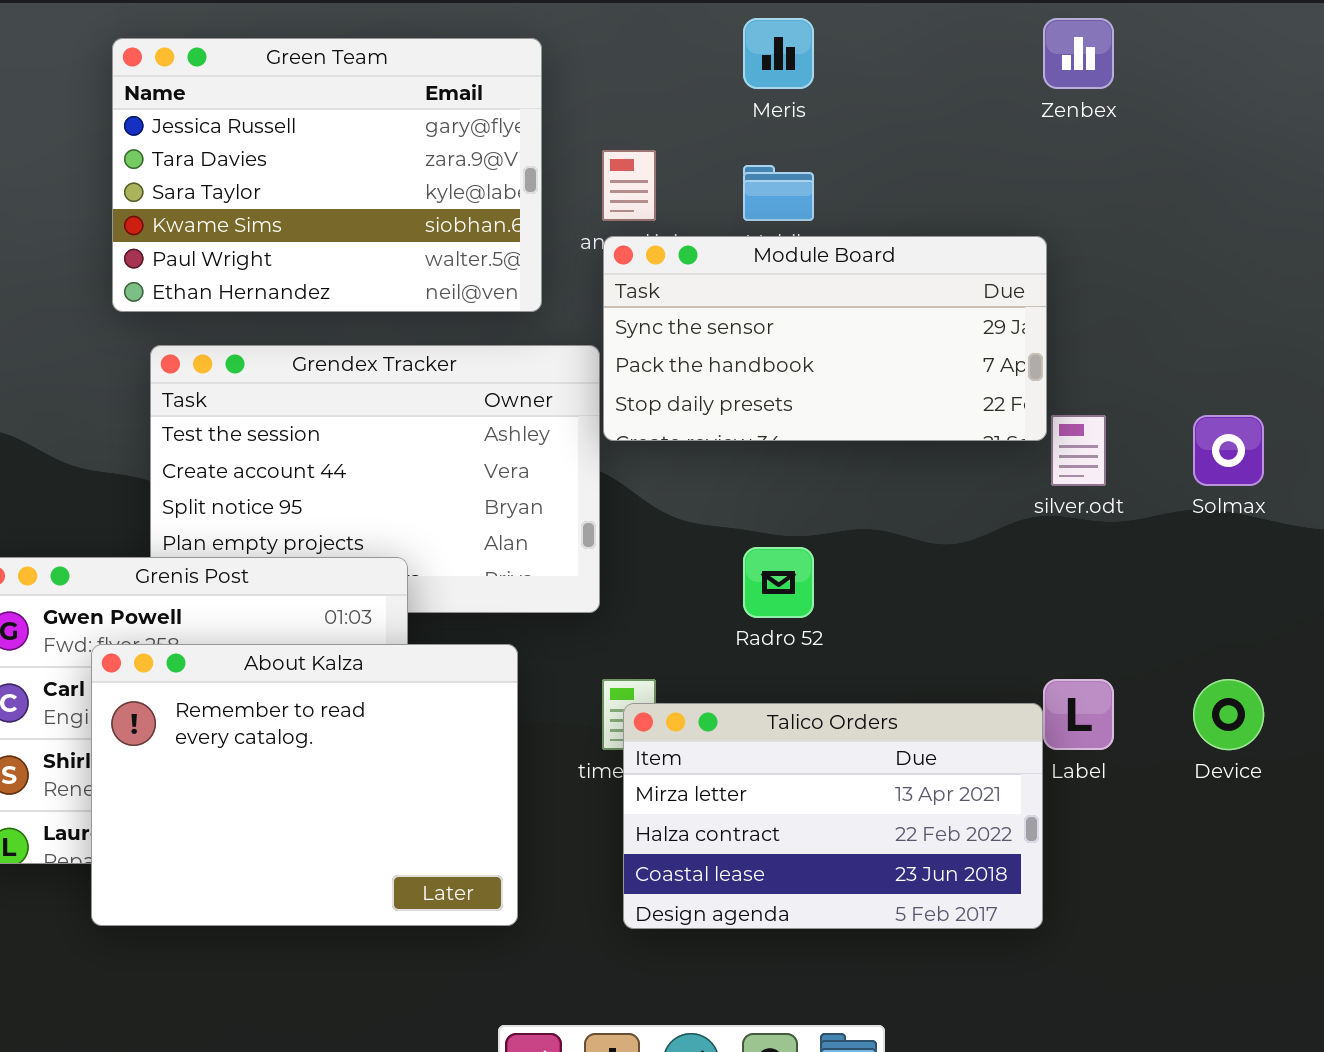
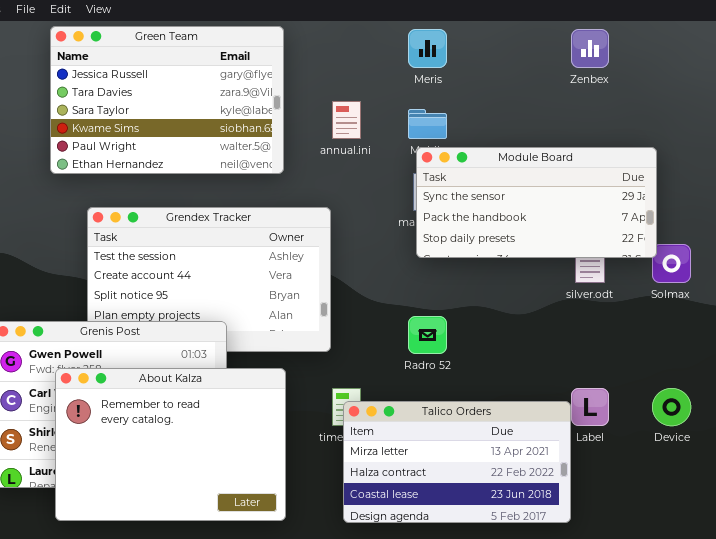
Green Team: [112,38,542,312] -> [50,26,284,174], moved
Module Board: [603,236,1047,441] -> [416,147,657,258], moved

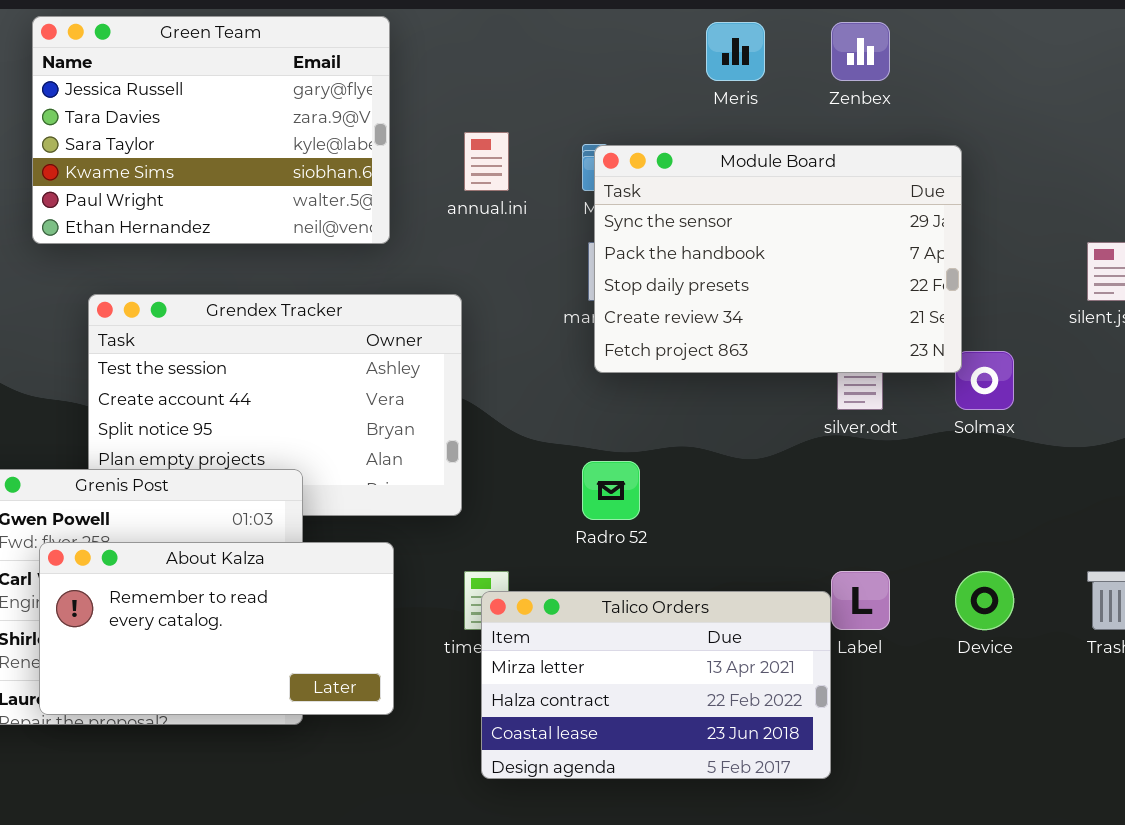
Meris: [408,29,447,68] -> [706,22,765,81], moved
Module Board: [416,147,657,258] -> [594,145,962,373], resized
About Kalza: [55,368,286,521] -> [39,542,394,715], resized

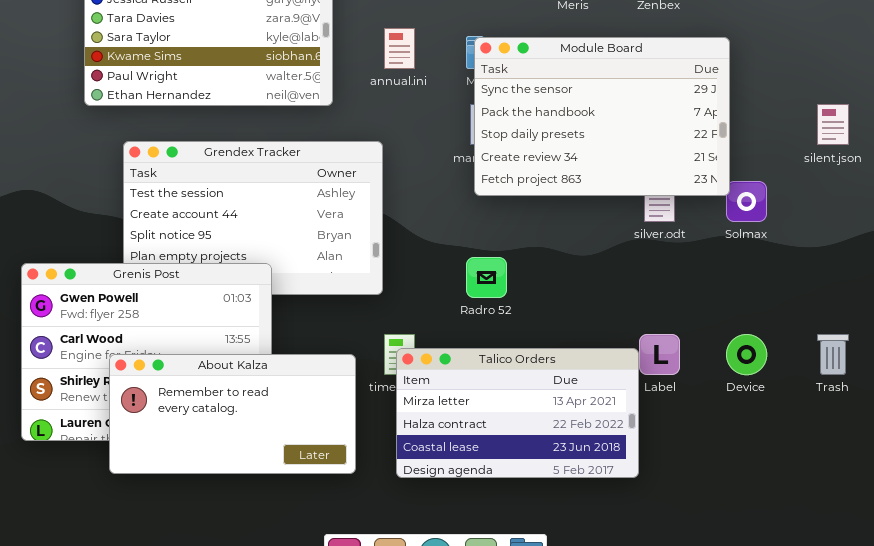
About Kalza: [39,542,394,715] -> [109,354,356,474], moved

